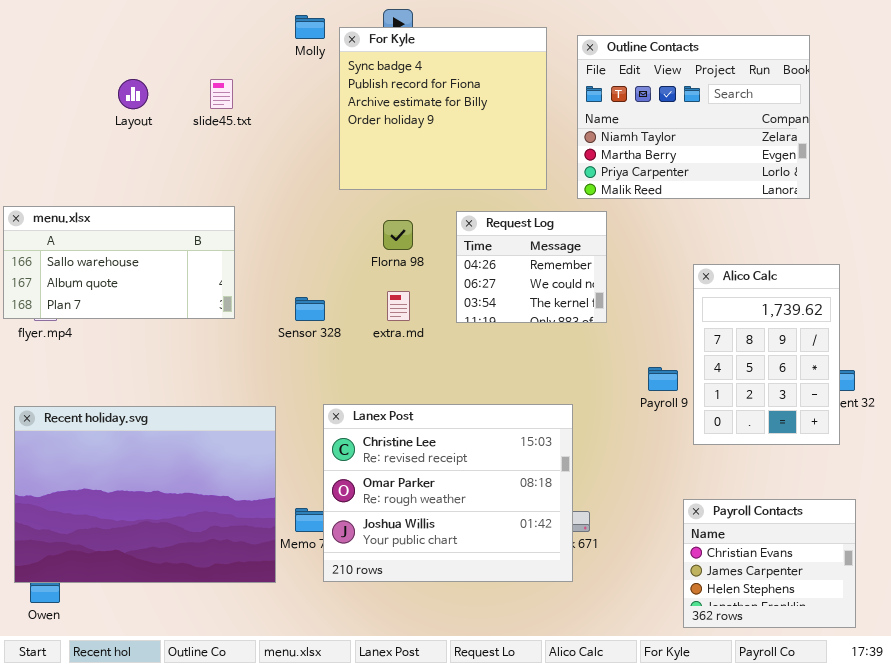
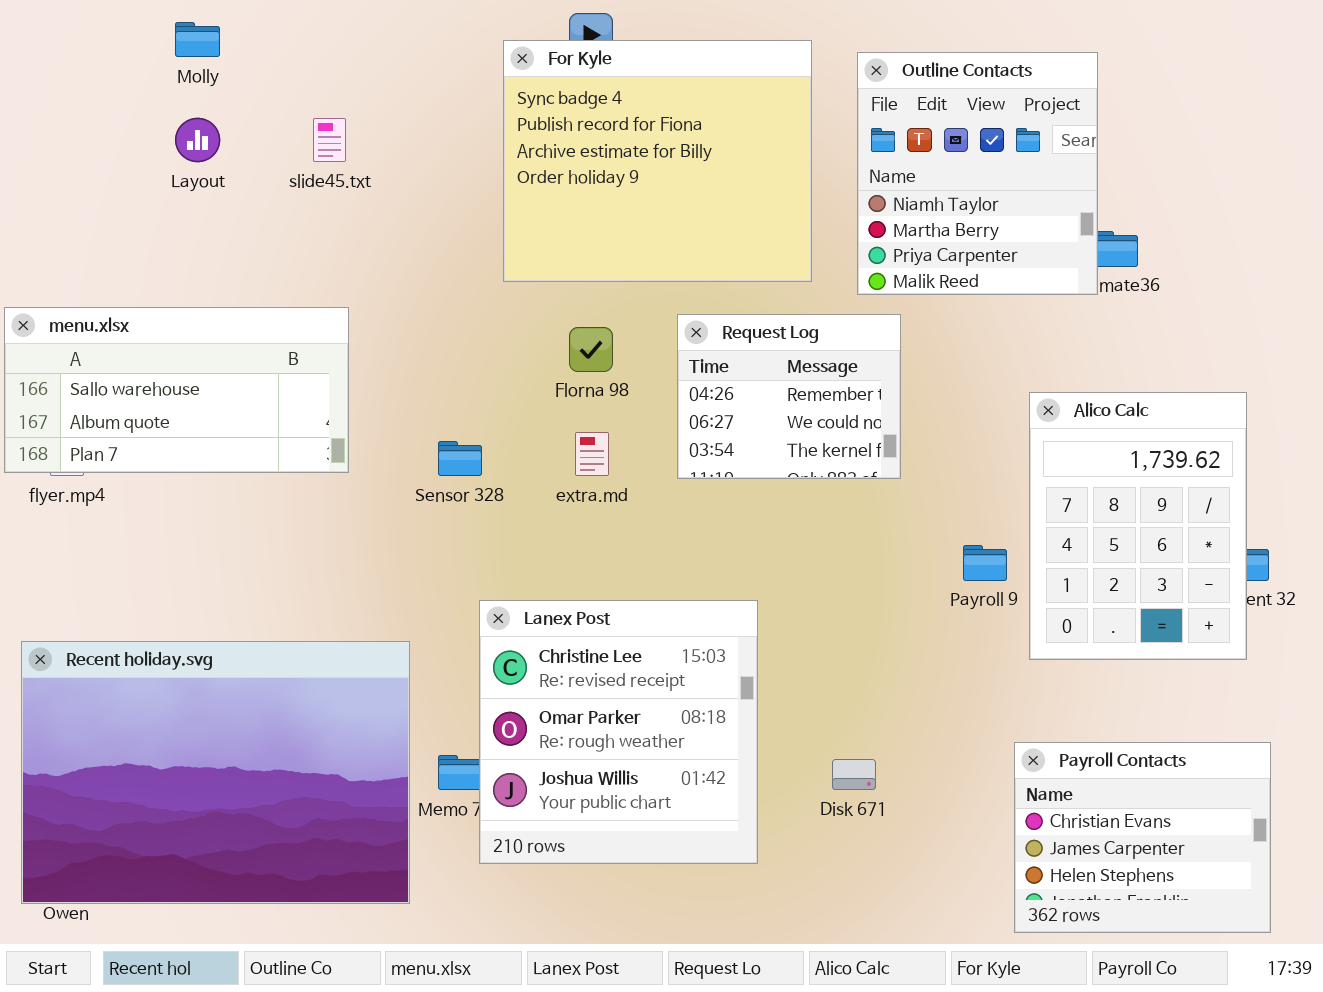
Molly: [295,15,325,39] -> [175,22,220,57], moved
Outline Contacts: [577,35,810,199] -> [857,52,1098,295], resized
Lanex Post: [323,404,573,582] -> [479,600,758,864], resized
Recent holiday.svg: [14,406,276,583] -> [21,641,410,904], moved

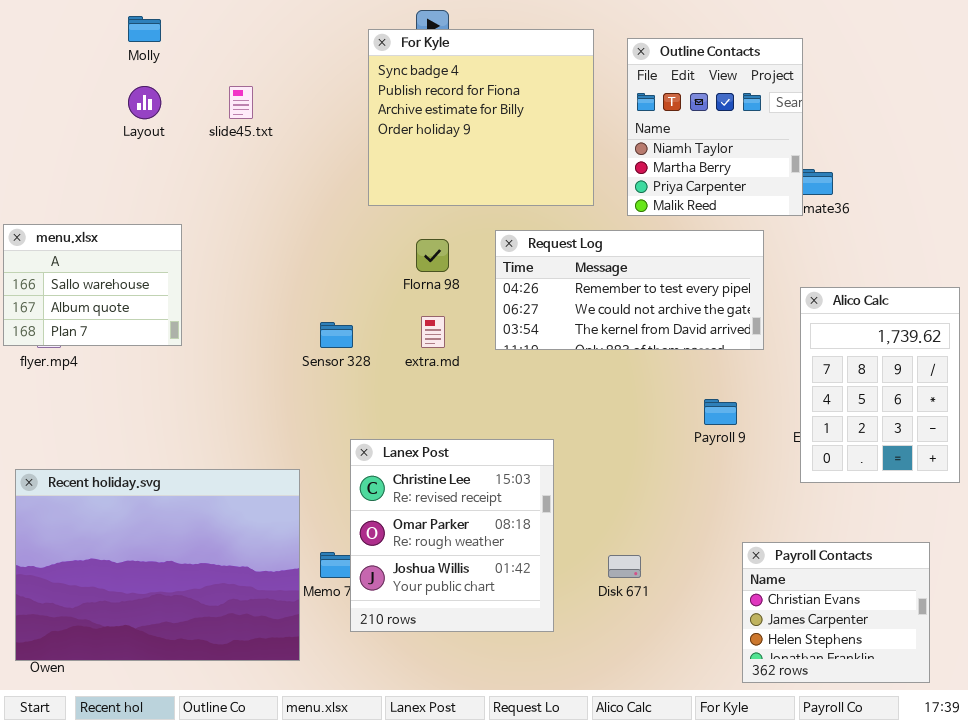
menu.xlsx: [4,307,349,473] -> [3,224,182,346], resized
Request Log: [677,314,901,479] -> [495,230,764,350], resized
Alico Calc: [1029,392,1247,660] -> [800,287,960,483], moved

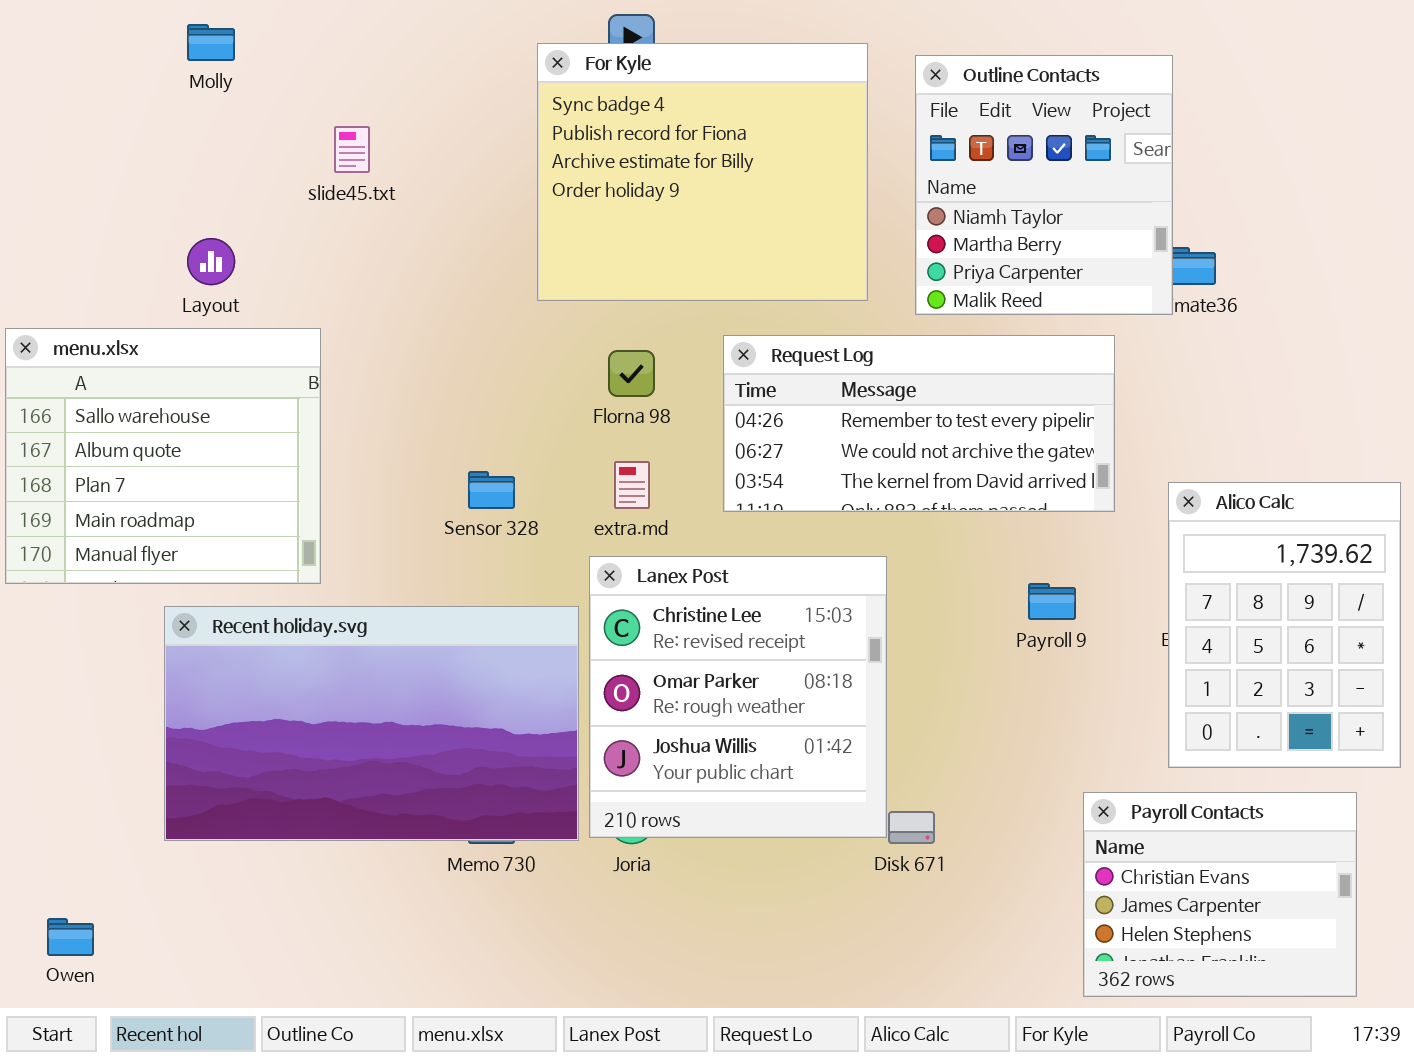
Layout: [128,86,161,119] -> [187,238,235,285], moved
menu.xlsx: [3,224,182,346] -> [5,328,321,584], resized
Alico Calc: [800,287,960,483] -> [1168,482,1401,768], moved
Lanex Post: [350,439,554,632] -> [589,556,887,838], moved
Recent holiday.svg: [15,469,300,661] -> [164,606,579,841], moved, resized

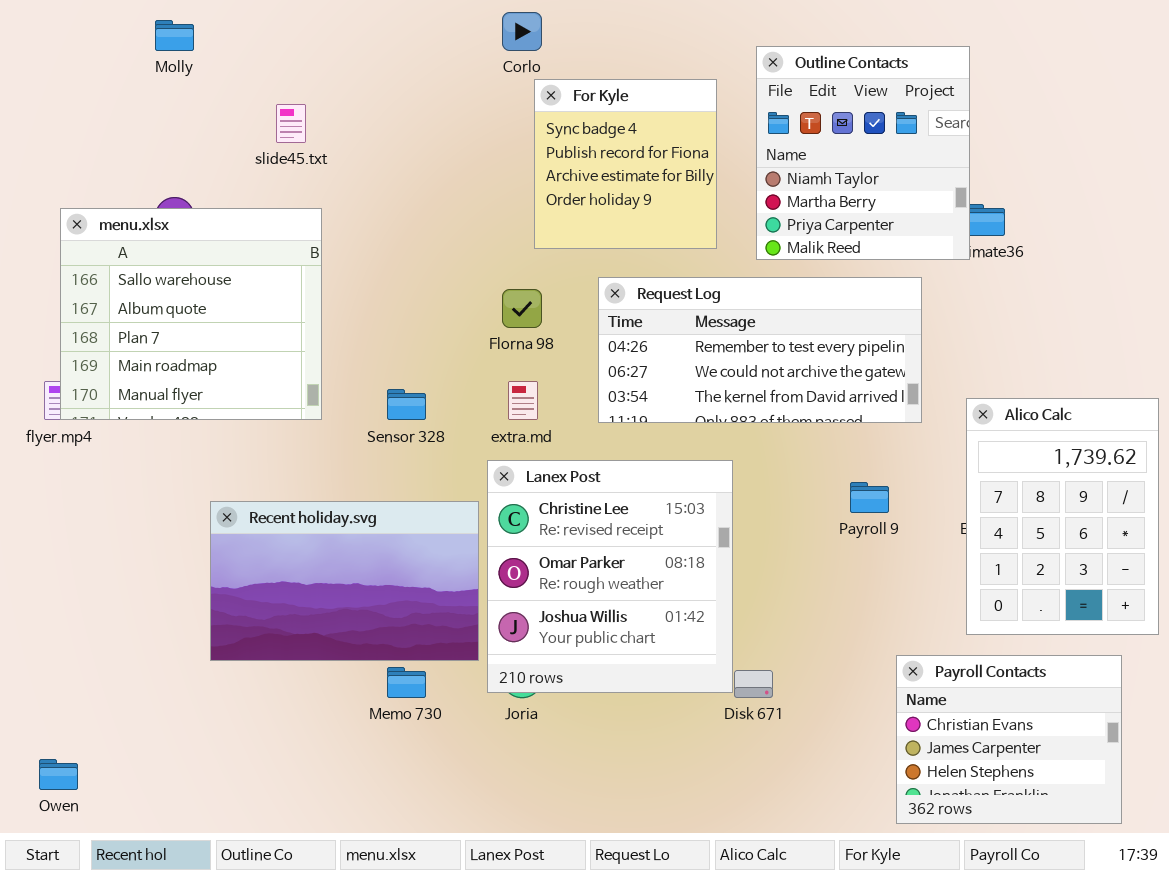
For Kyle: [537,43,868,301] -> [534,79,717,249], resized
menu.xlsx: [5,328,321,584] -> [60,208,322,420], moved
Recent holiday.svg: [164,606,579,841] -> [210,501,479,661], resized

